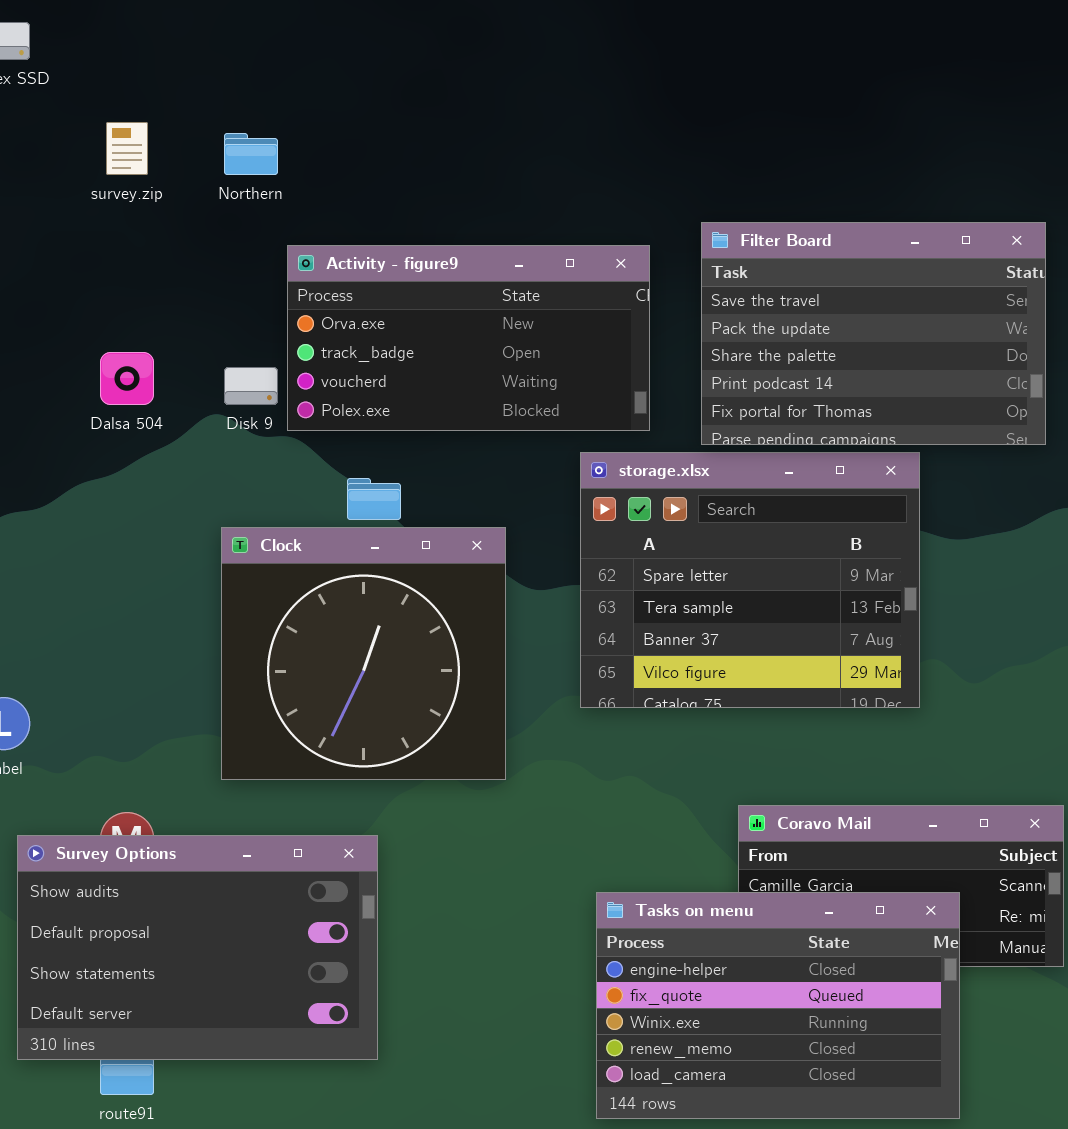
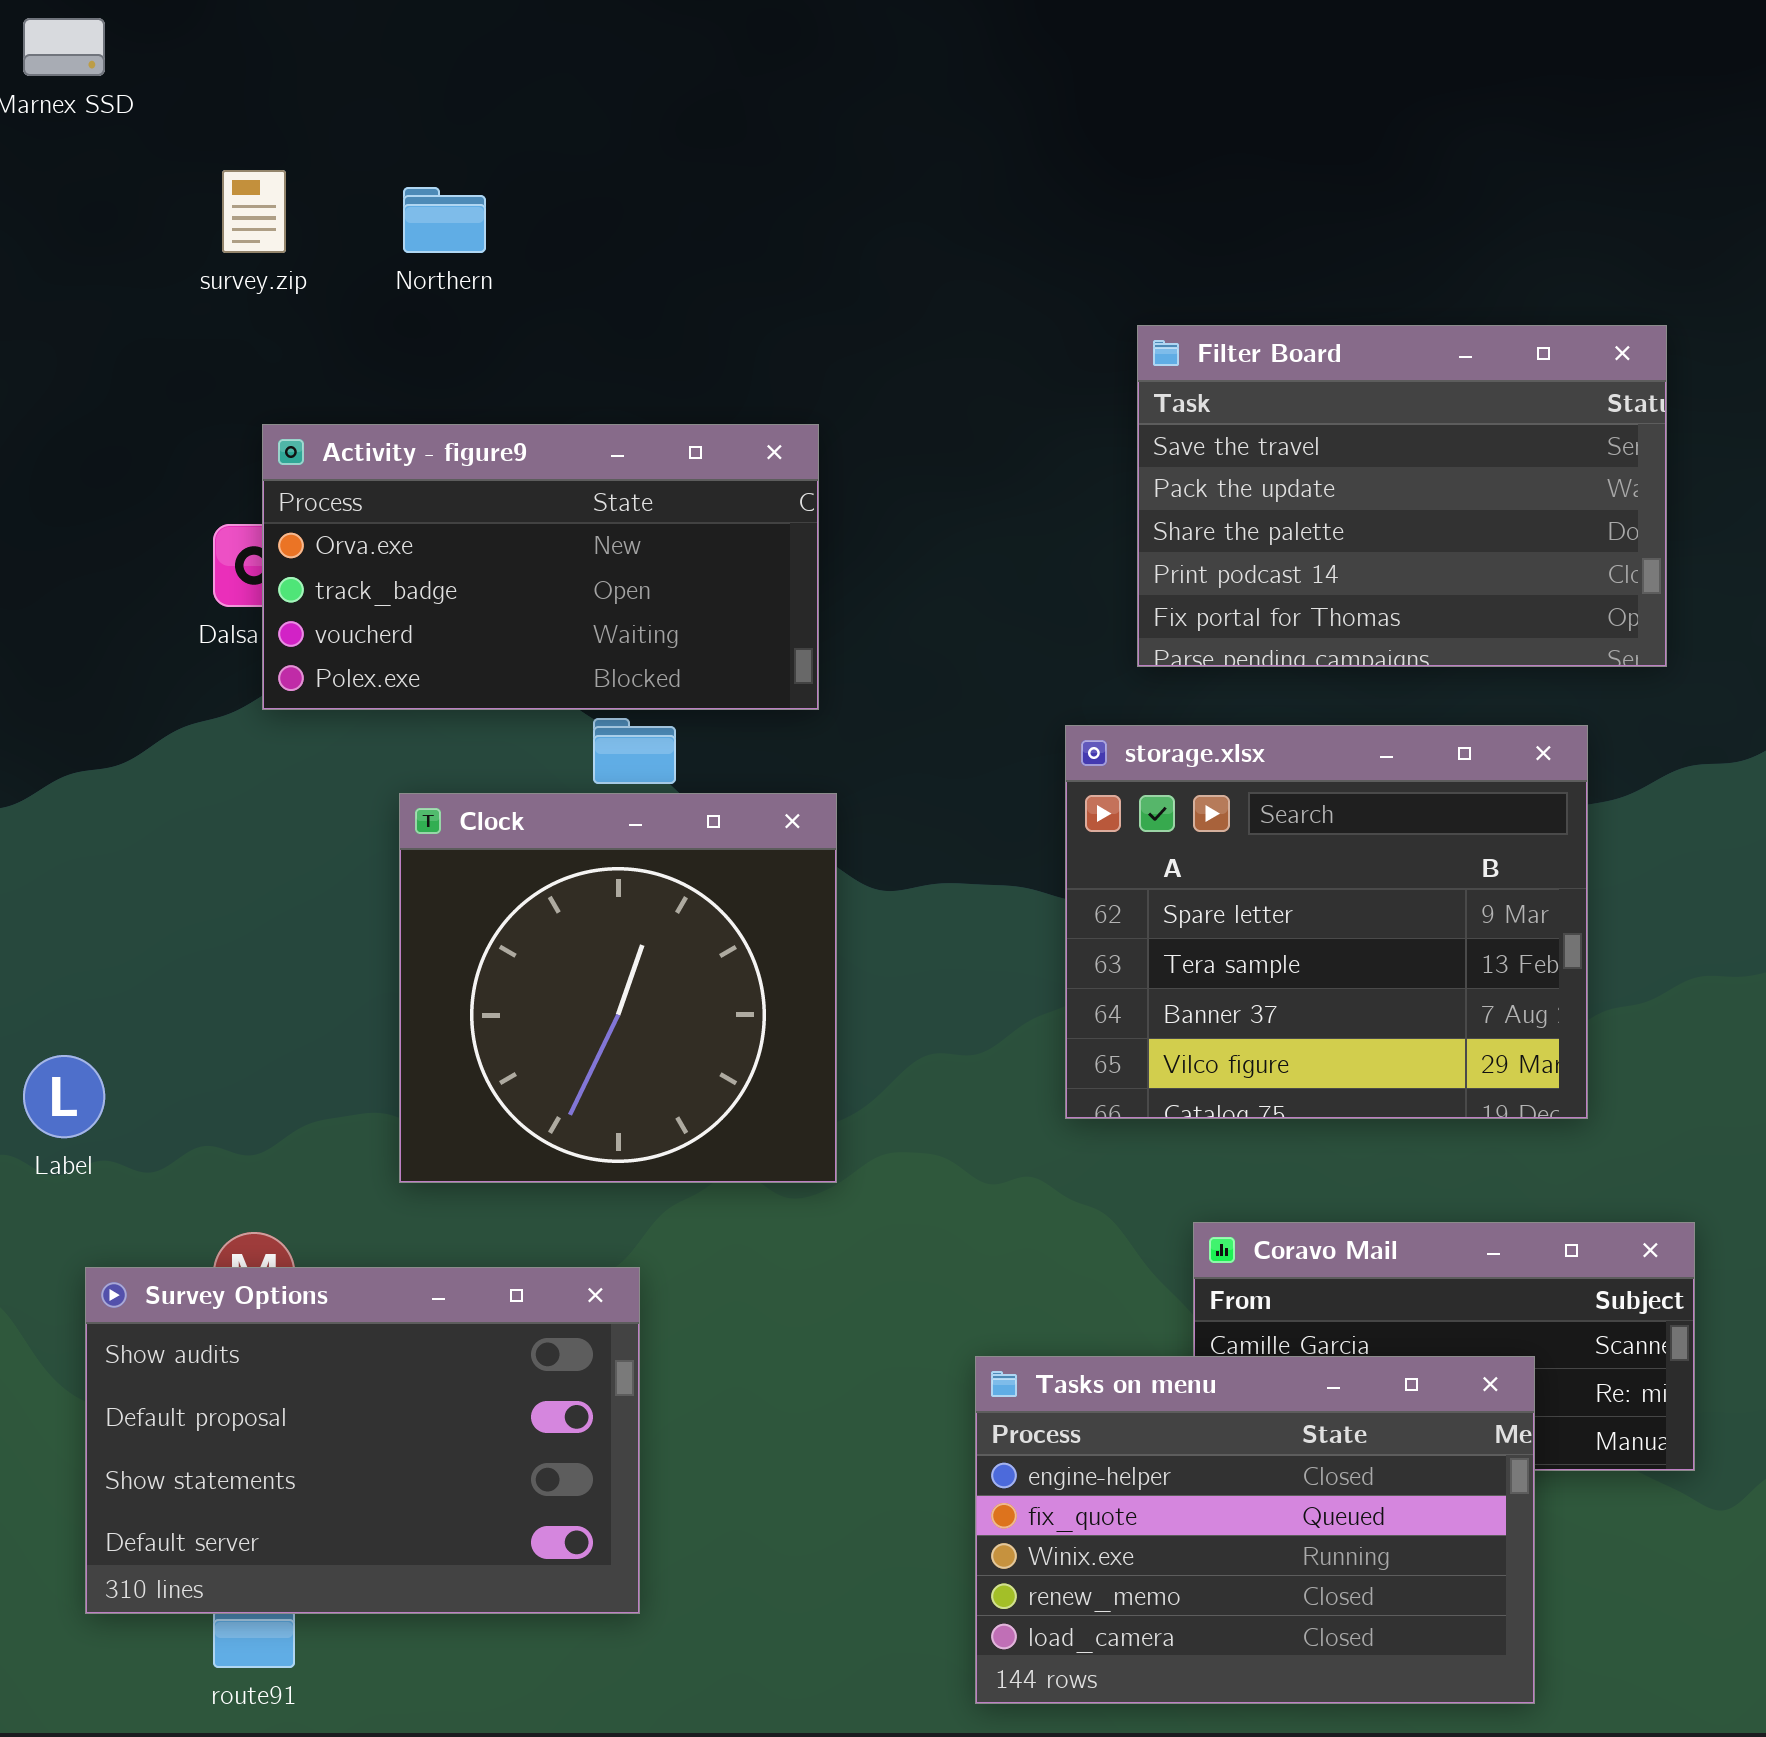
Activity - figure9: [287,245,650,431] -> [262,424,819,710], moved
storage.xlsx: [580,452,920,708] -> [1065,725,1588,1119], moved

